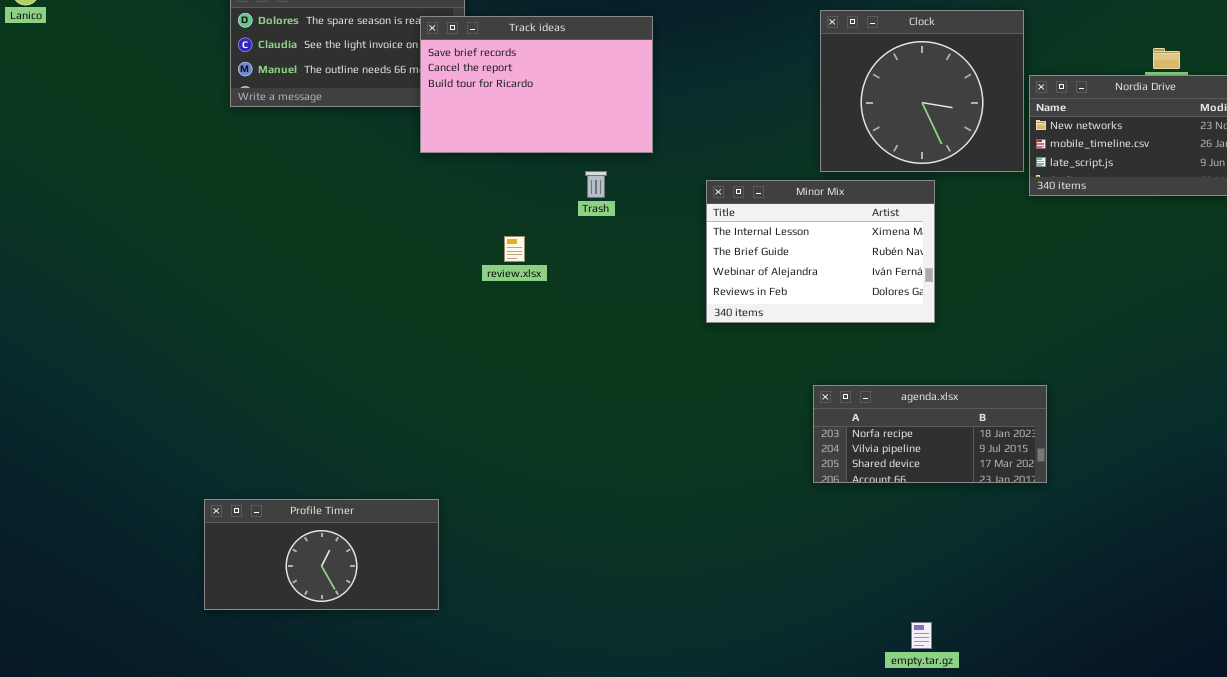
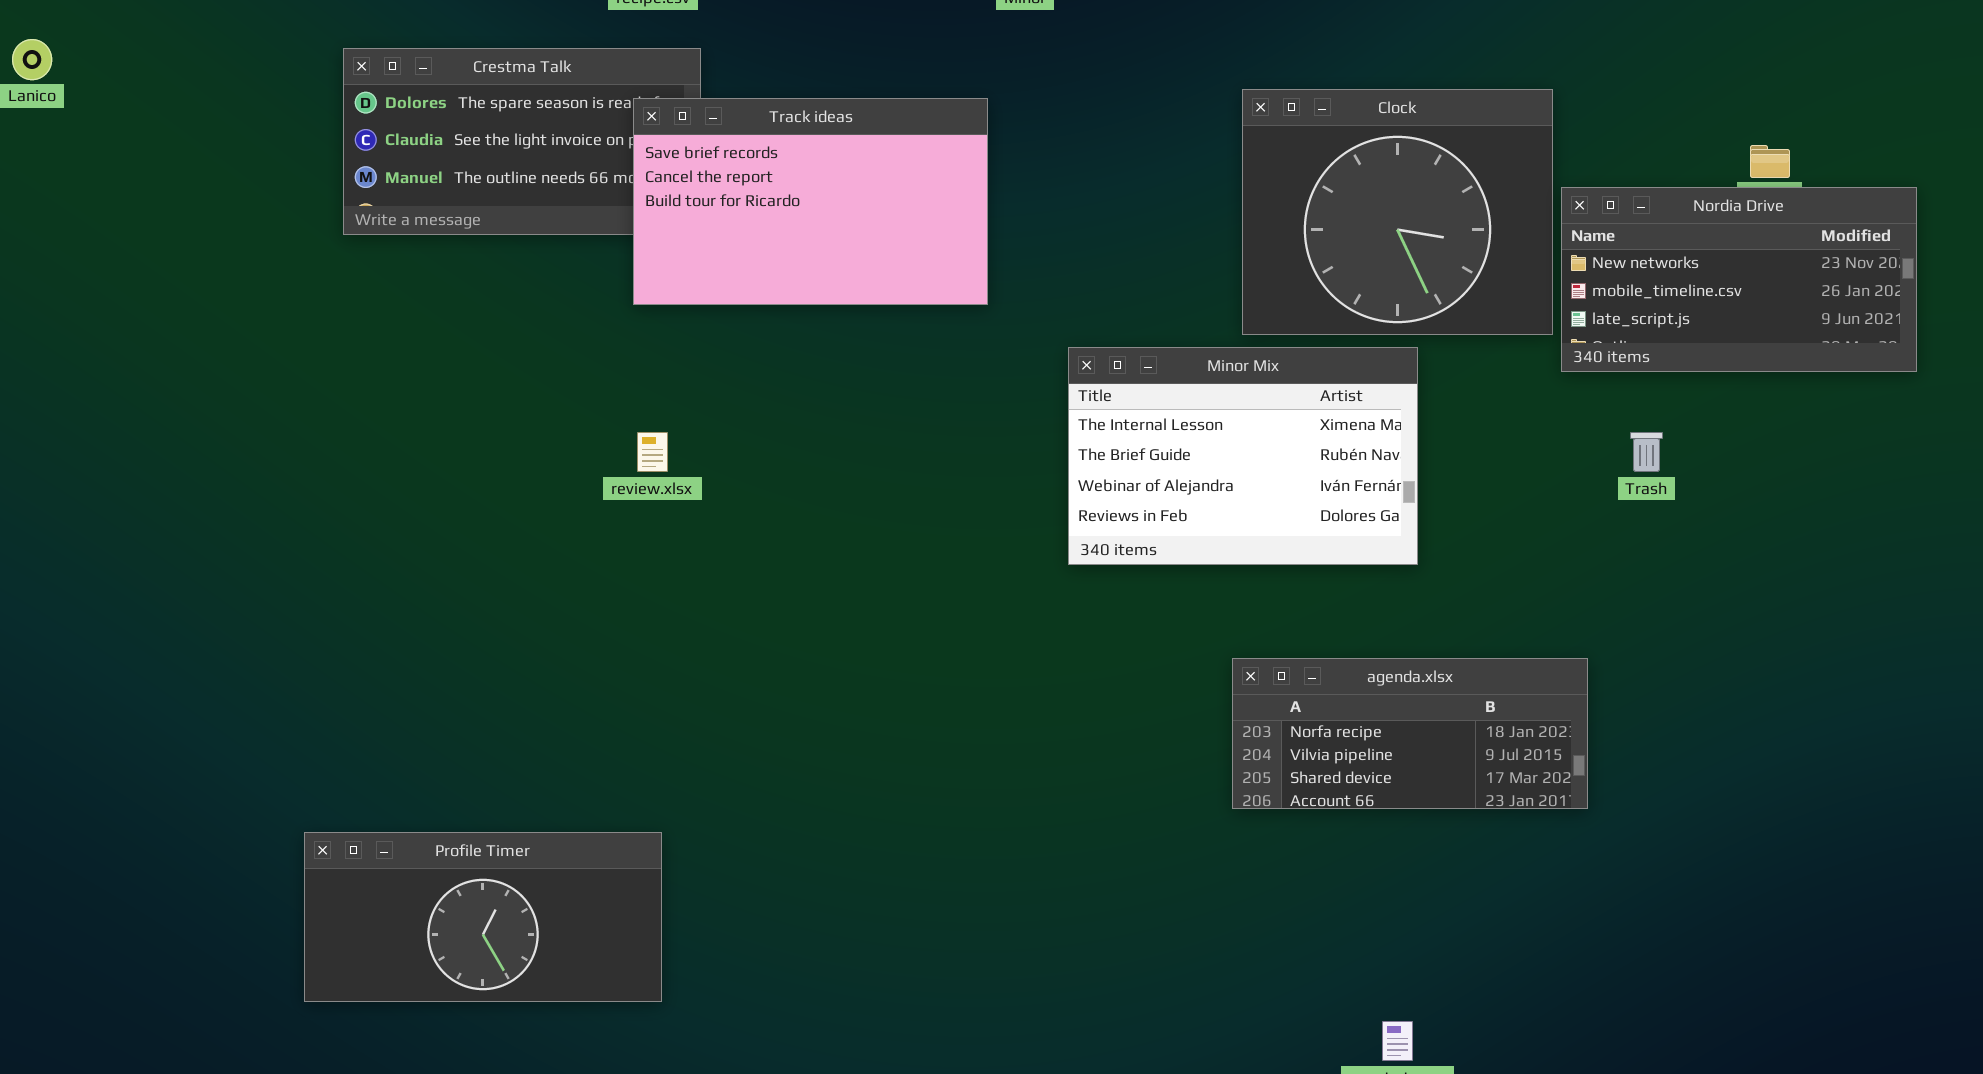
Trash: [585,171,607,198] -> [1630,432,1663,472], moved
review.xlsx: [504,236,525,262] -> [637,432,668,472], moved

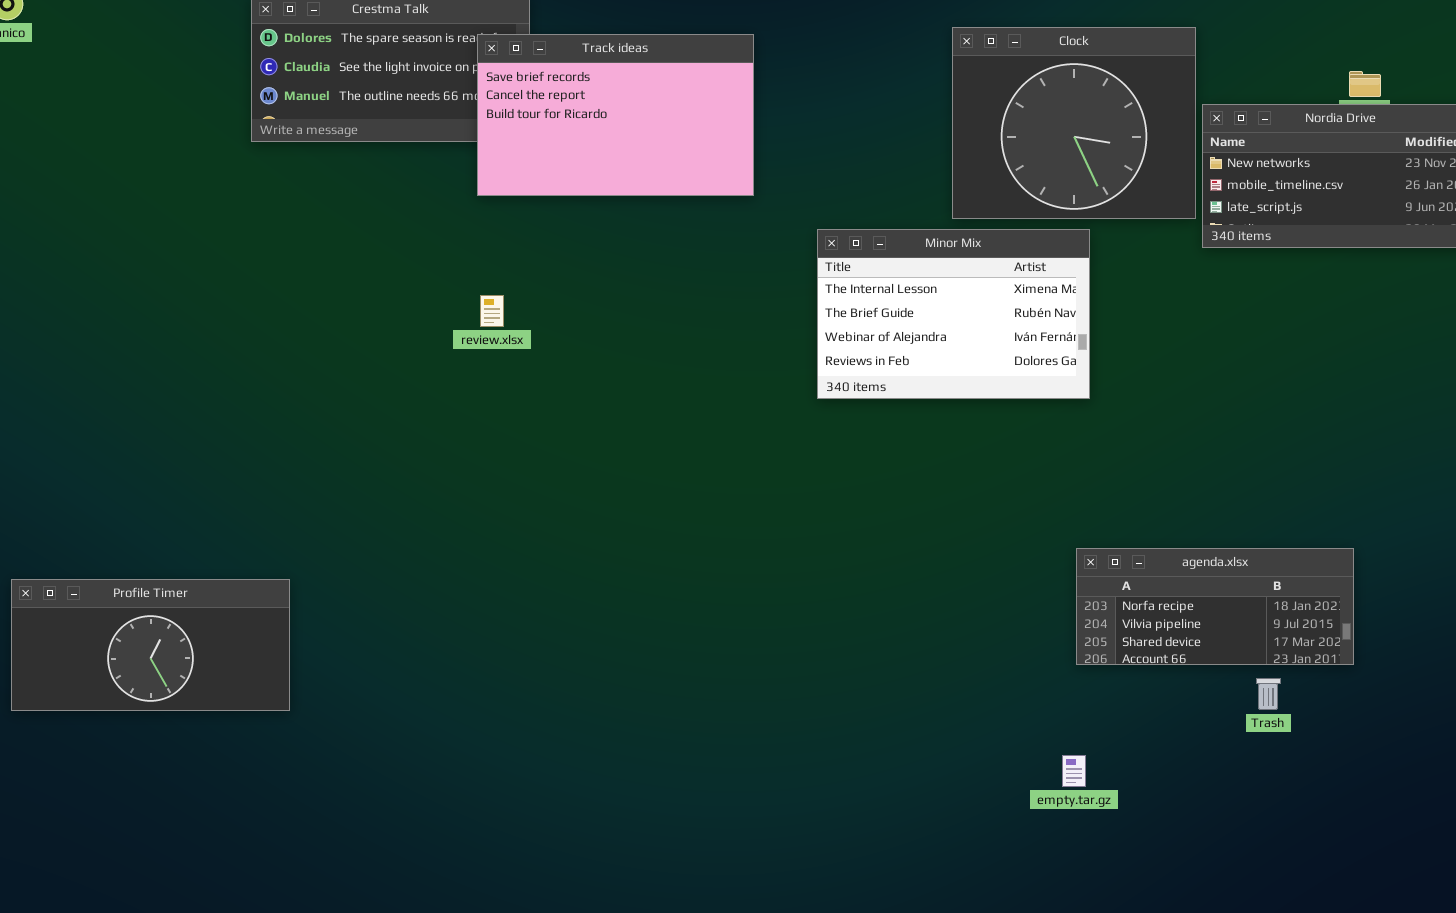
Trash: [1630,432,1663,472] -> [1256,678,1281,710], moved
agenda.xlsx: [1232,658,1588,809] -> [1076,548,1354,665], moved
Profile Timer: [304,832,662,1002] -> [11,579,290,711], moved

